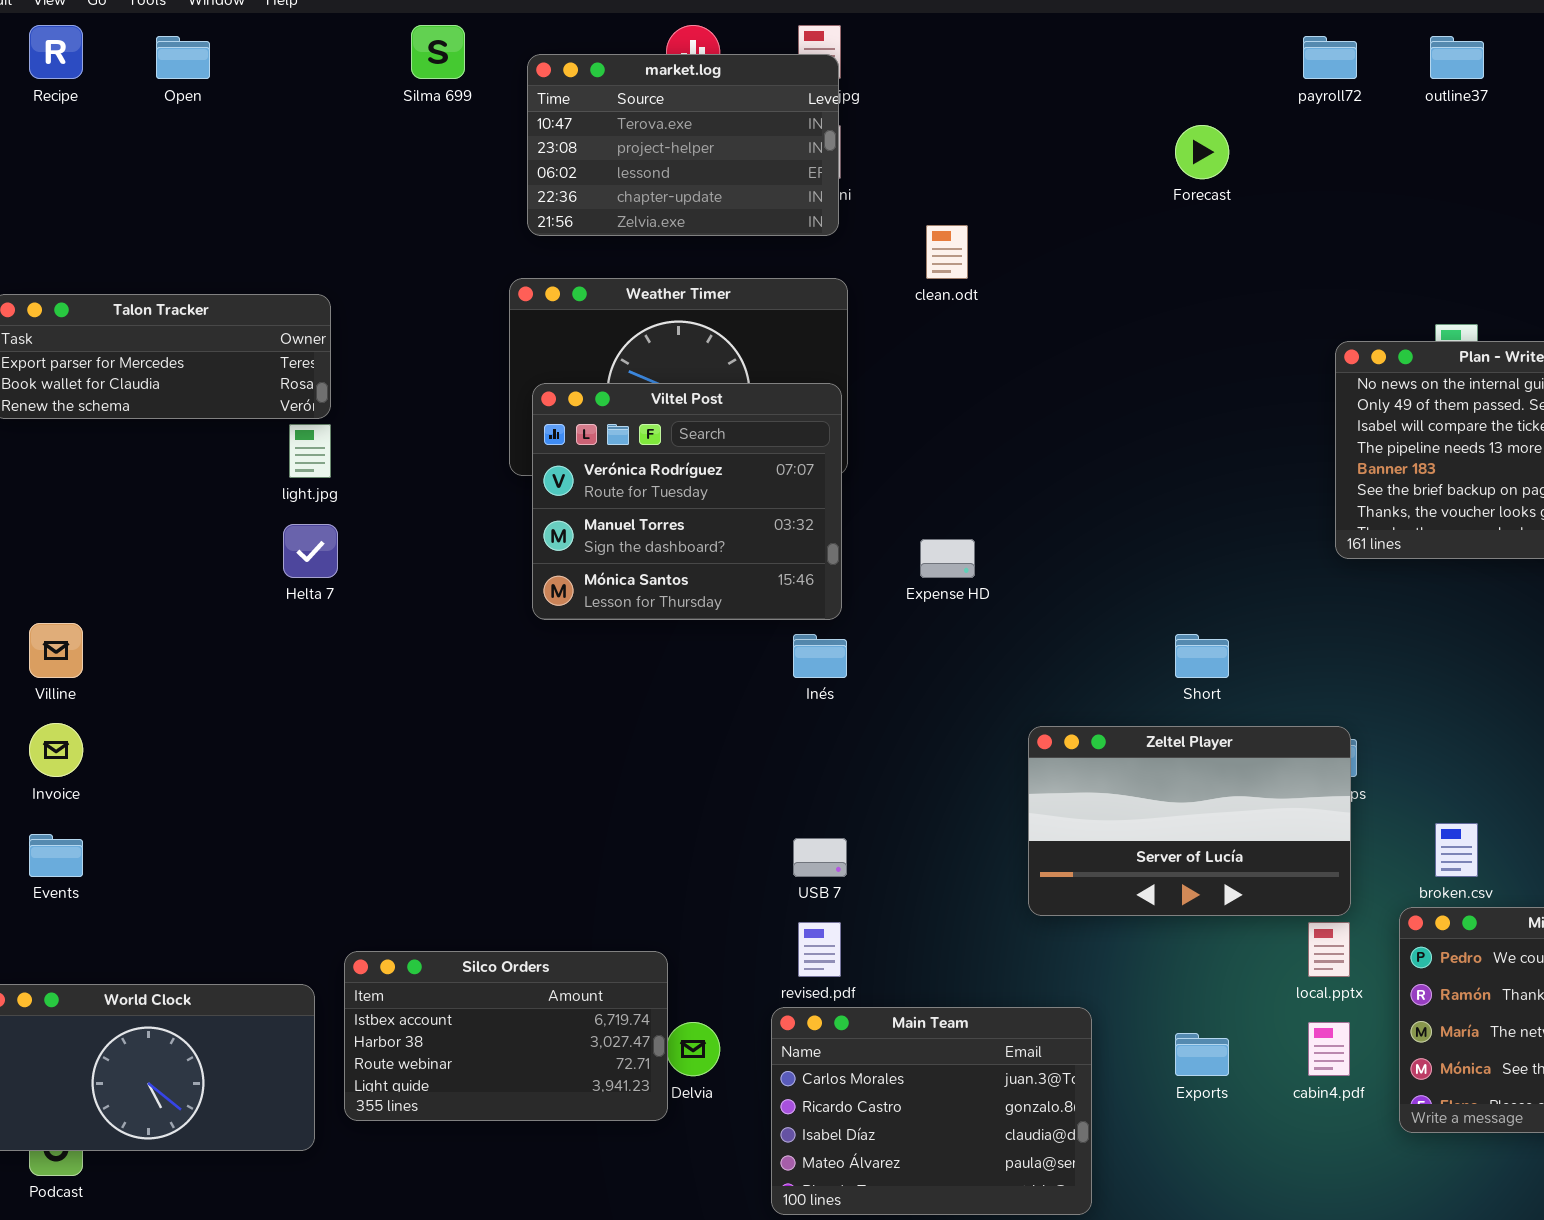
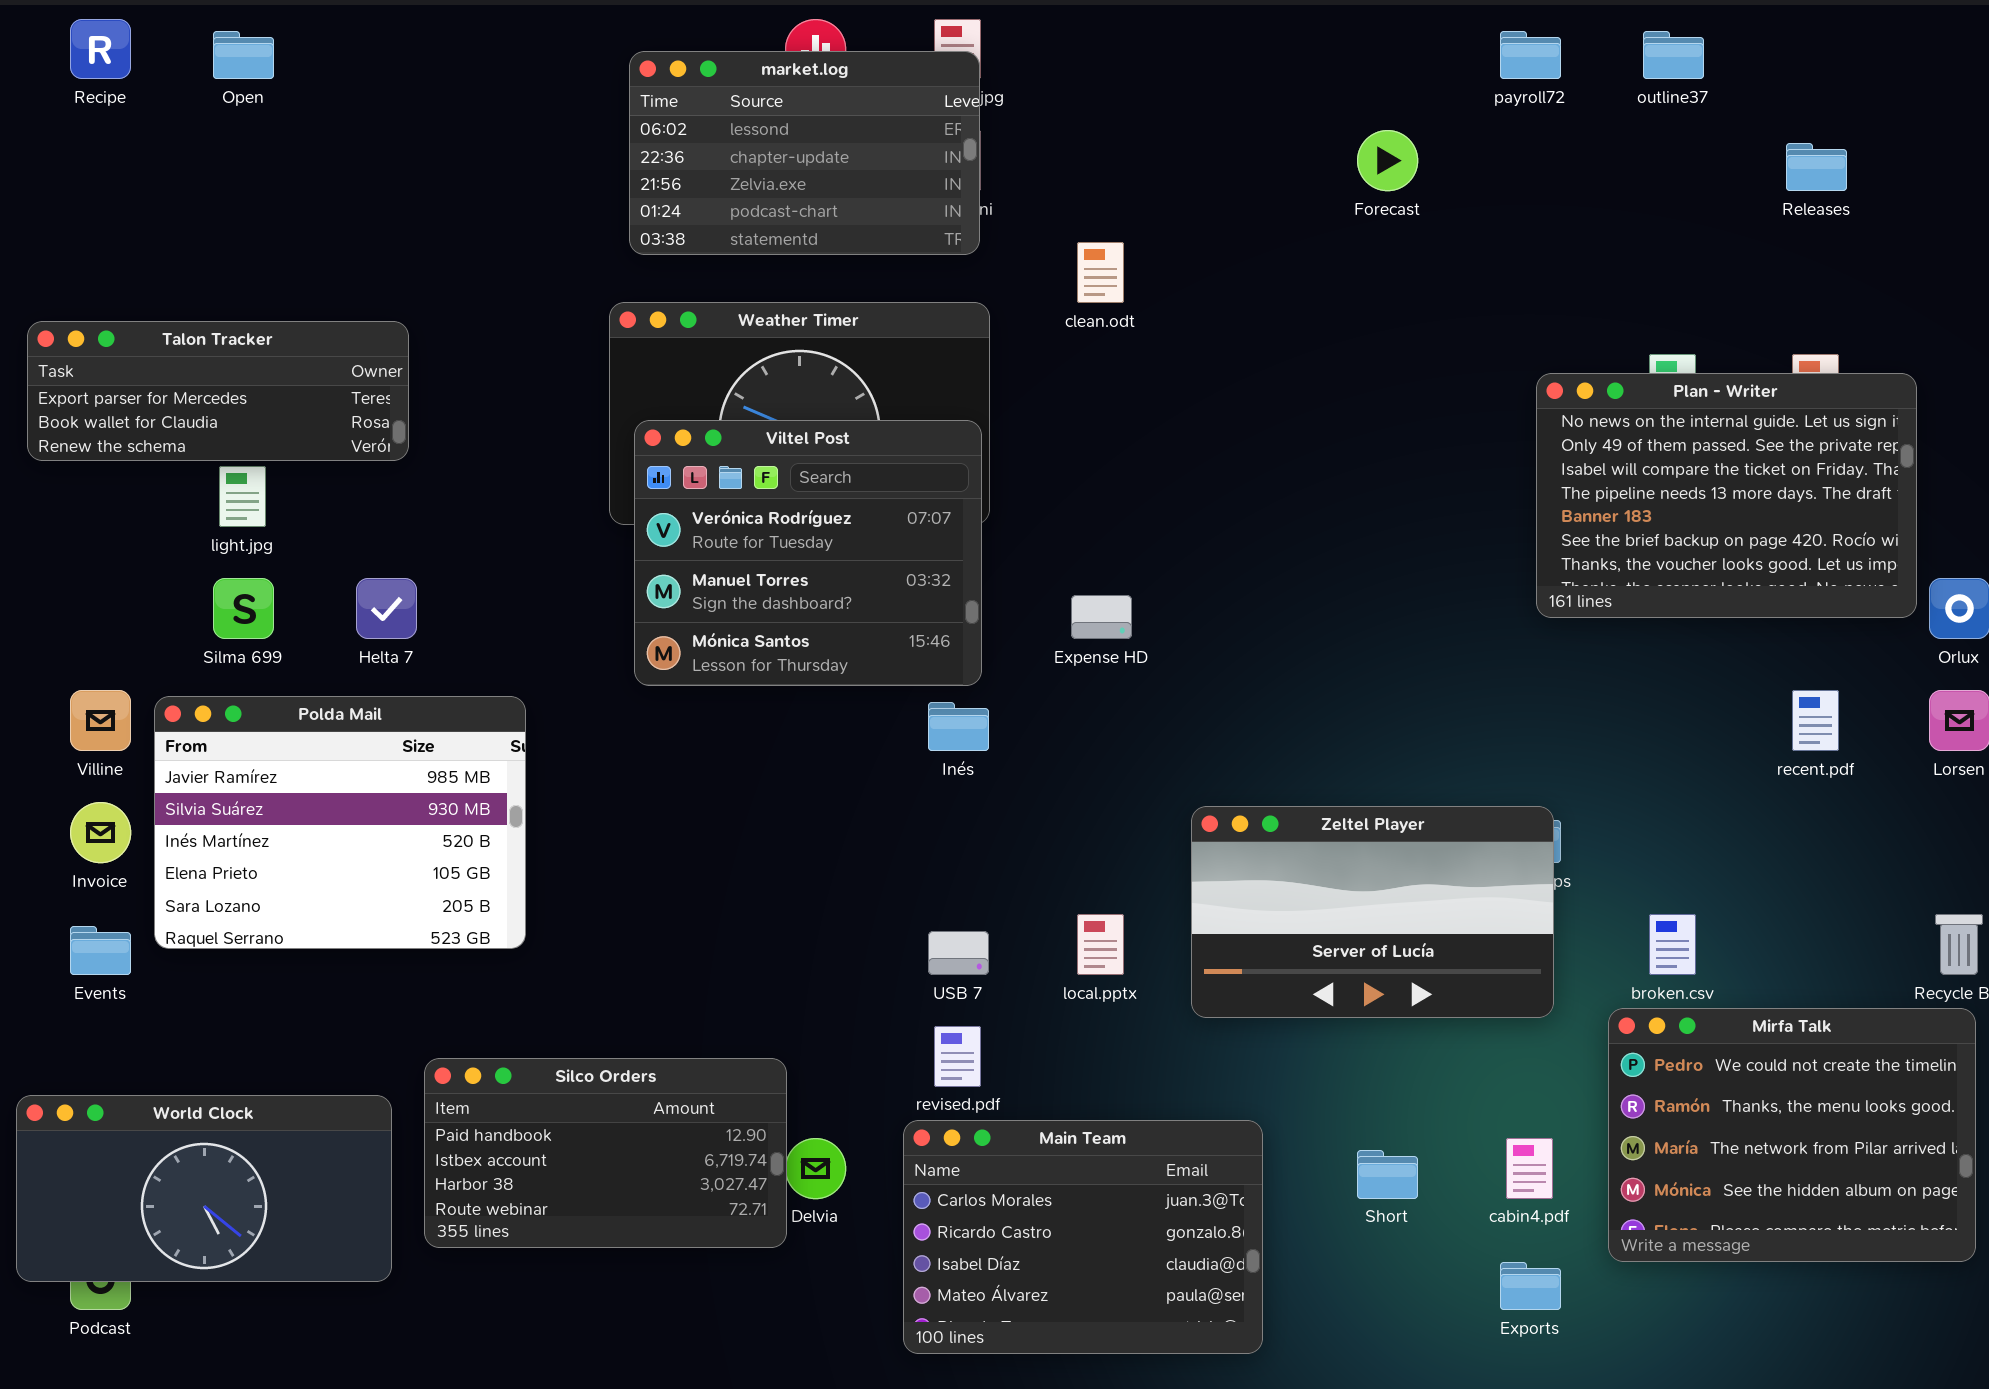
Silma 699: [411,25,465,79] -> [213,578,274,639], moved
market.log: [527,54,839,236] -> [629,51,980,255], scrolled down 2 rows
light.jpg: [289,424,331,478] -> [219,466,266,527], moved
Polda Mail: none -> [154,696,526,949], opened
Short: [1175,634,1229,678] -> [1357,1150,1418,1199], moved
local.pptx: [1308,922,1350,977] -> [1077,914,1124,975], moved
Silco Orders: [344,951,668,1121] -> [424,1058,787,1248], scrolled up 1 row
Exports: [1175,1033,1229,1076] -> [1500,1262,1561,1310], moved

